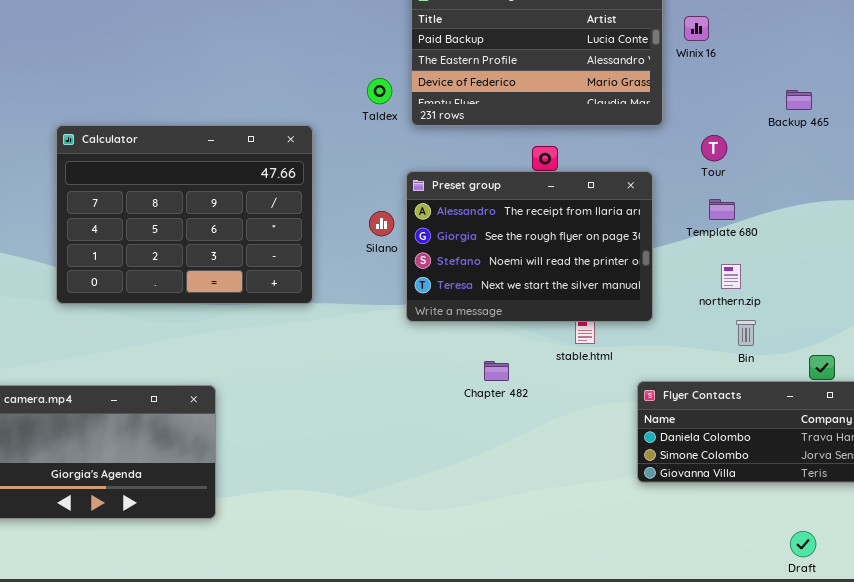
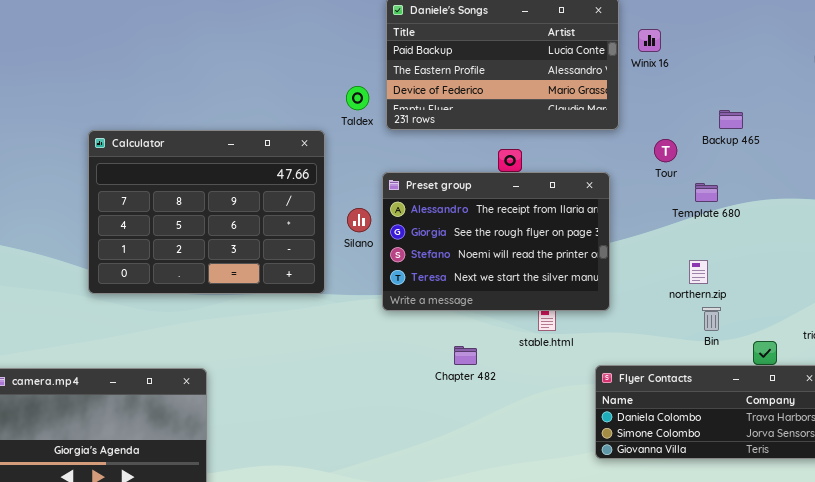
Backup 465: [786,90,812,110] -> [719,110,743,129], moved
Calculator: [56,125,313,304] -> [88,130,325,294], moved
Template 680: [709,199,735,220] -> [695,183,718,202], moved
northern.zip: [721,264,741,289] -> [689,260,708,284], moved
Bin: [736,320,756,346] -> [702,307,721,331], moved

